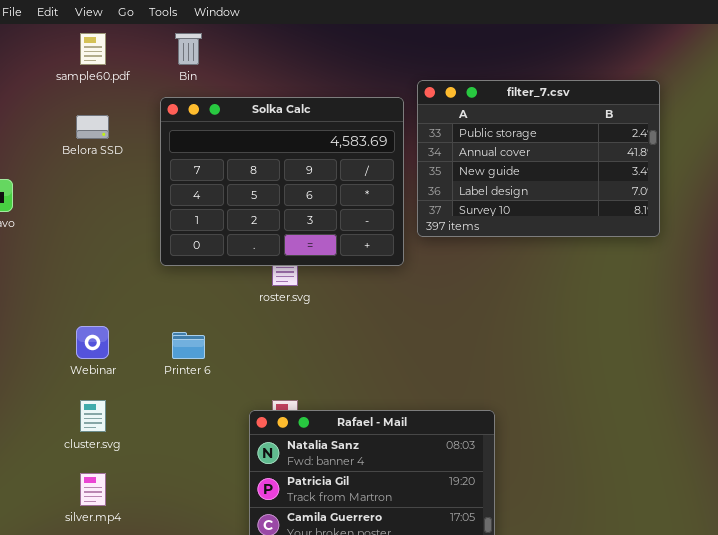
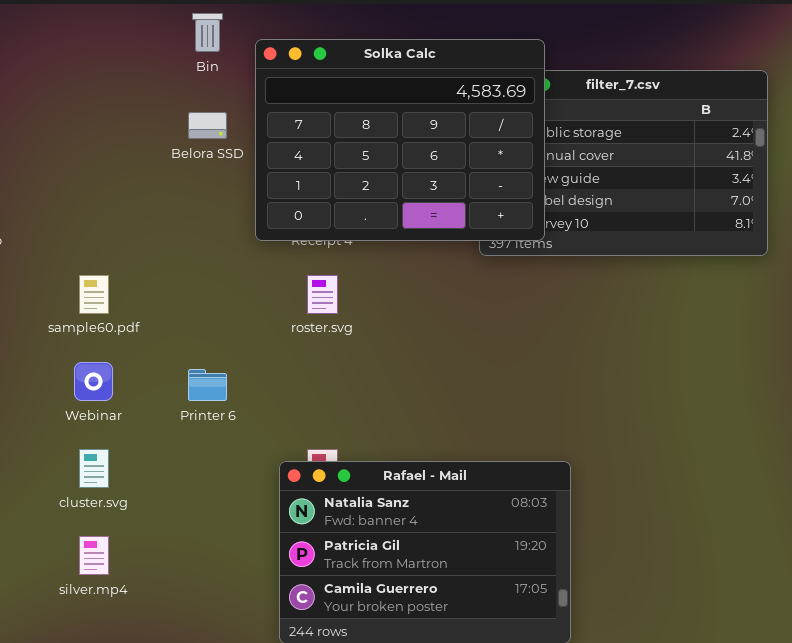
sample60.pdf: [80,33,106,65] -> [79,275,109,314], moved
Solka Calc: [160,97,404,266] -> [255,39,545,241], moved
Belora SSD: [76,115,109,139] -> [188,112,227,139], moved

